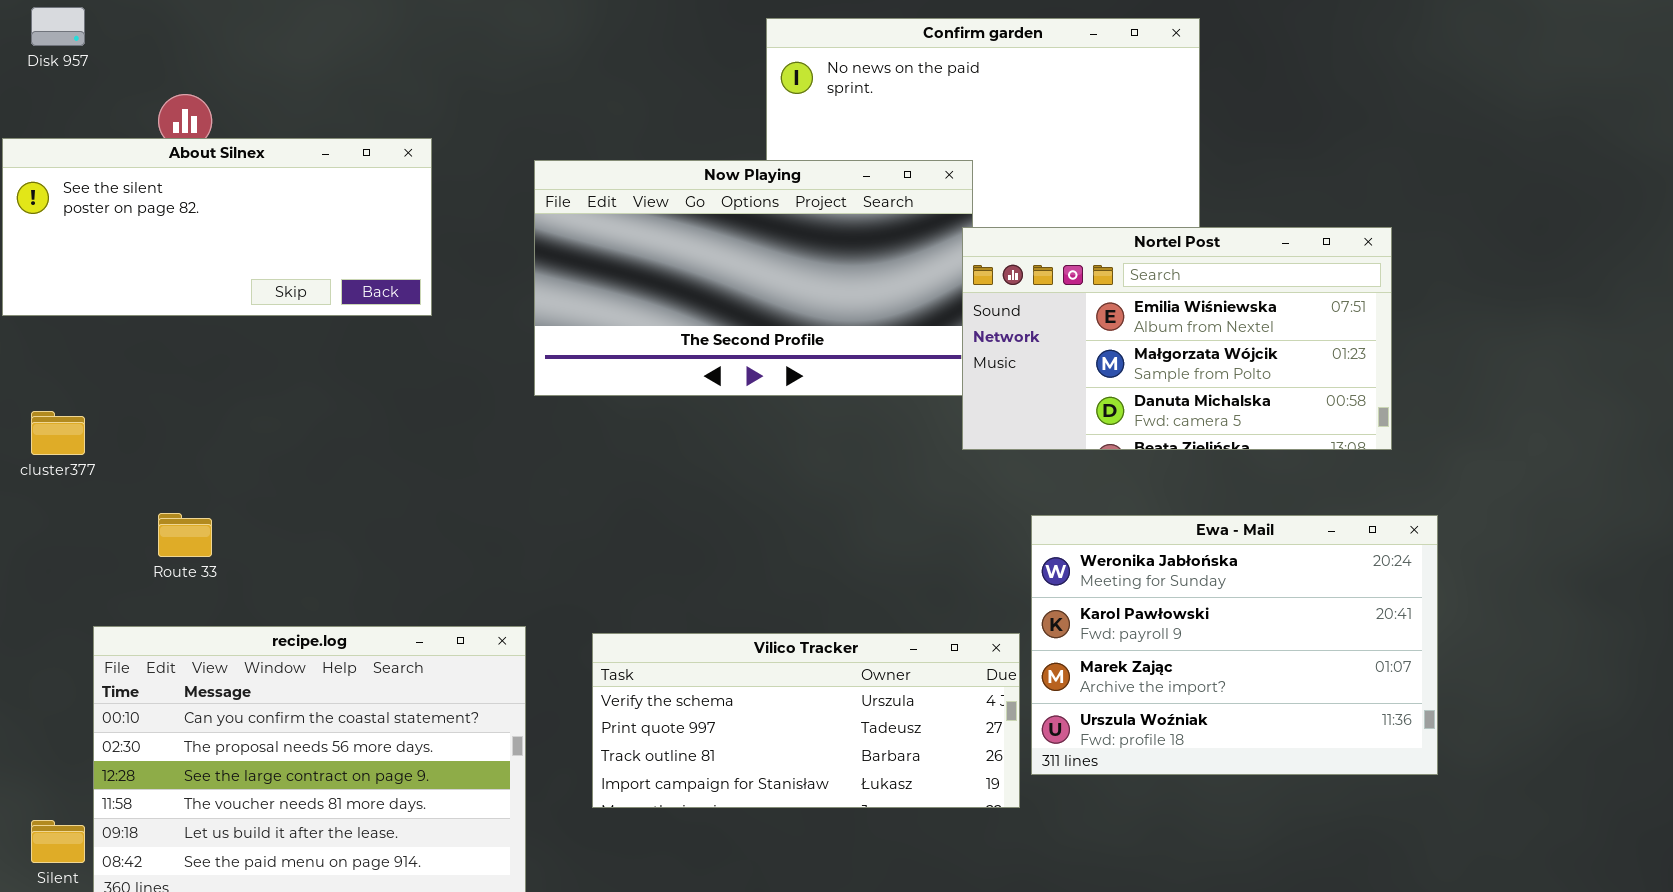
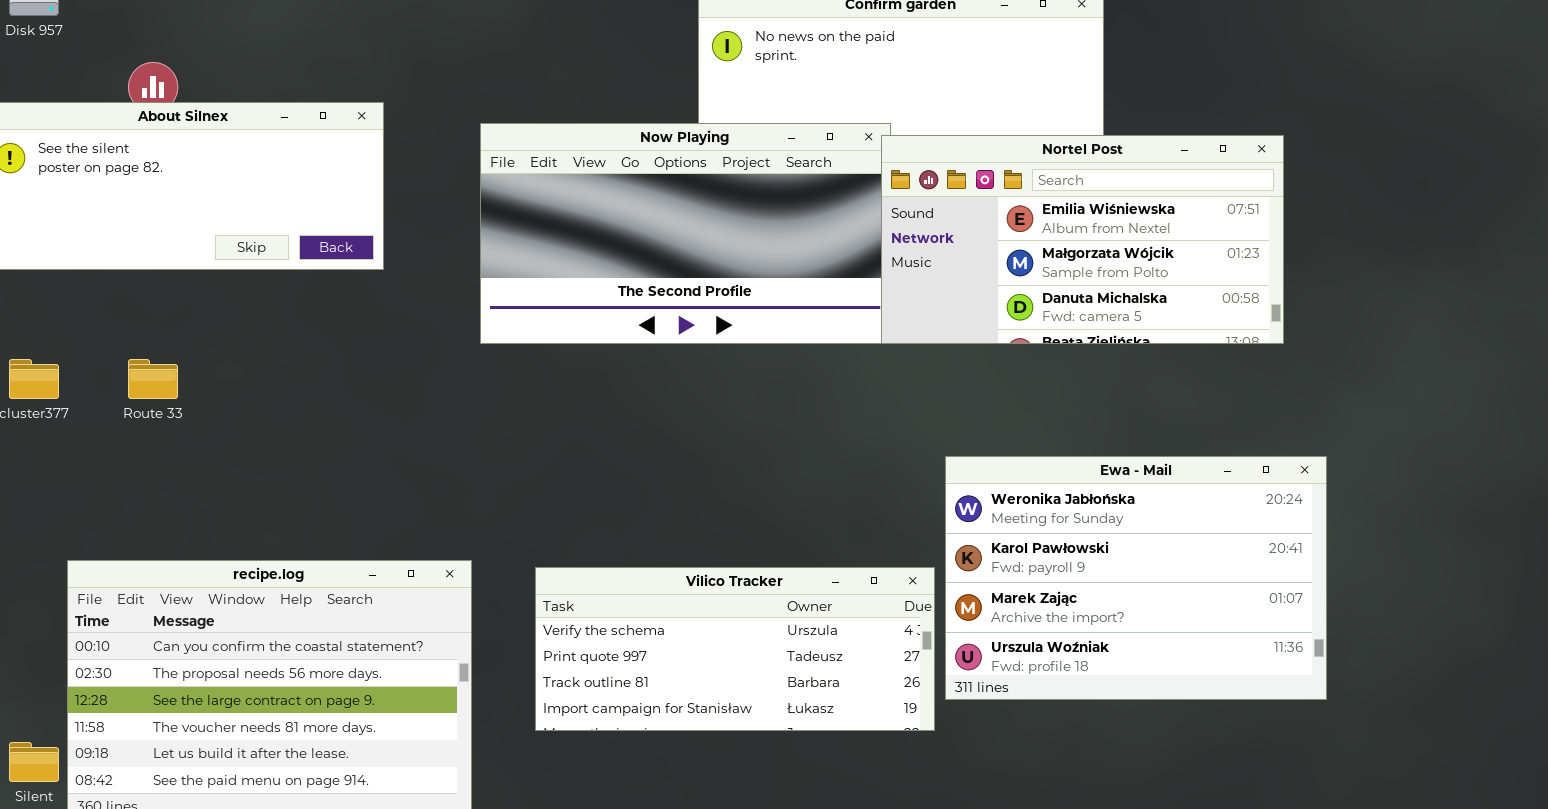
Nortel Post: [962,227,1392,450] -> [881,135,1284,344], moved
Route 33: [158,513,212,557] -> [128,359,178,399], moved

